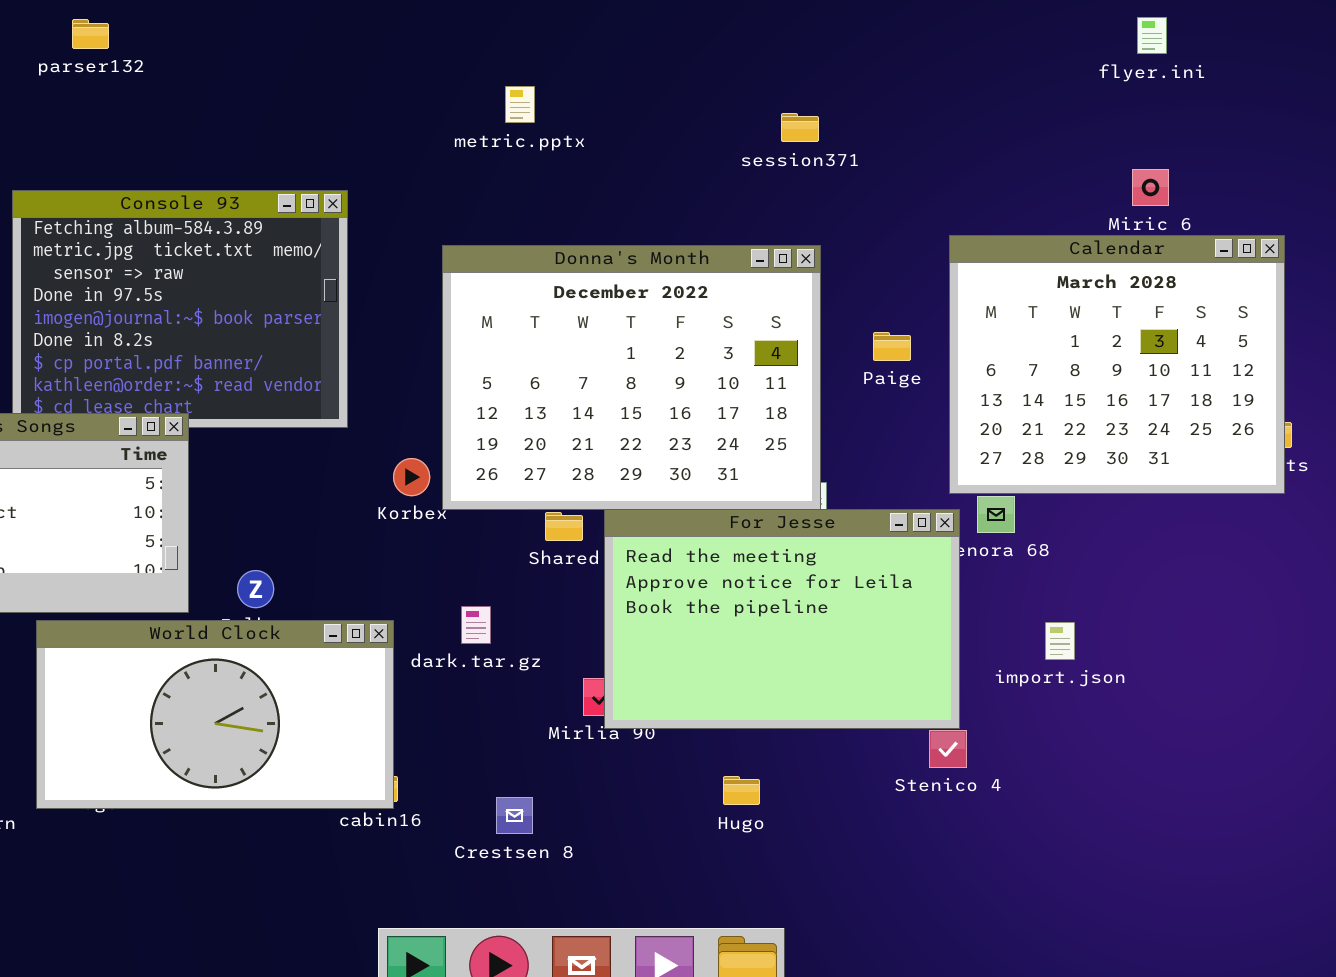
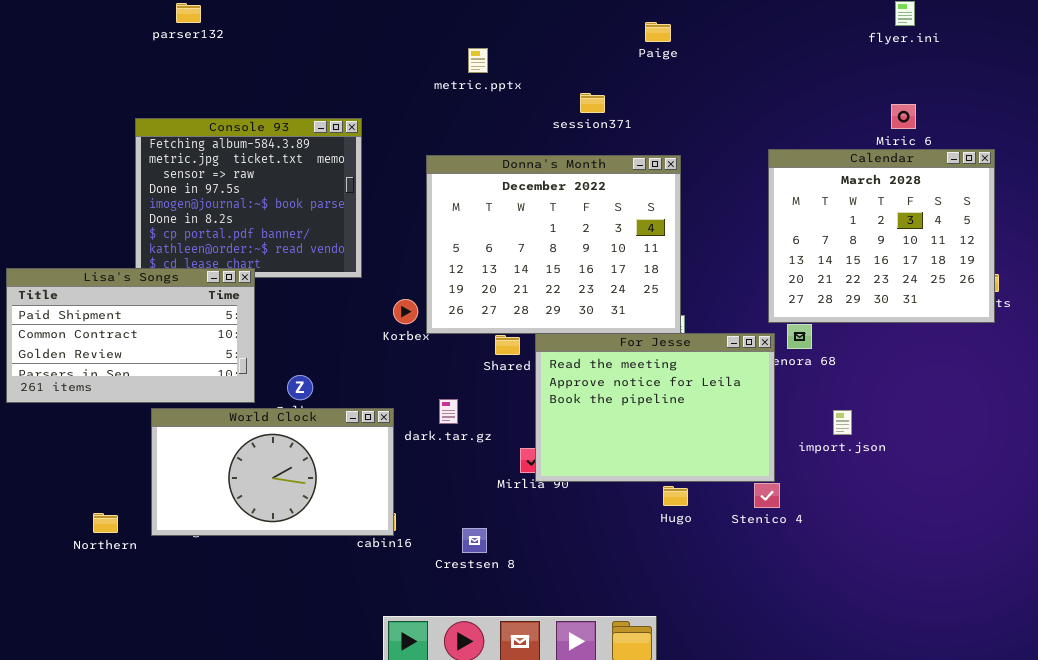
session371: [781,113,819,142] -> [580,93,605,113], moved
Paige: [873,332,911,361] -> [645,22,671,42], moved
Hugo: [723,776,760,805] -> [663,486,688,506], moved

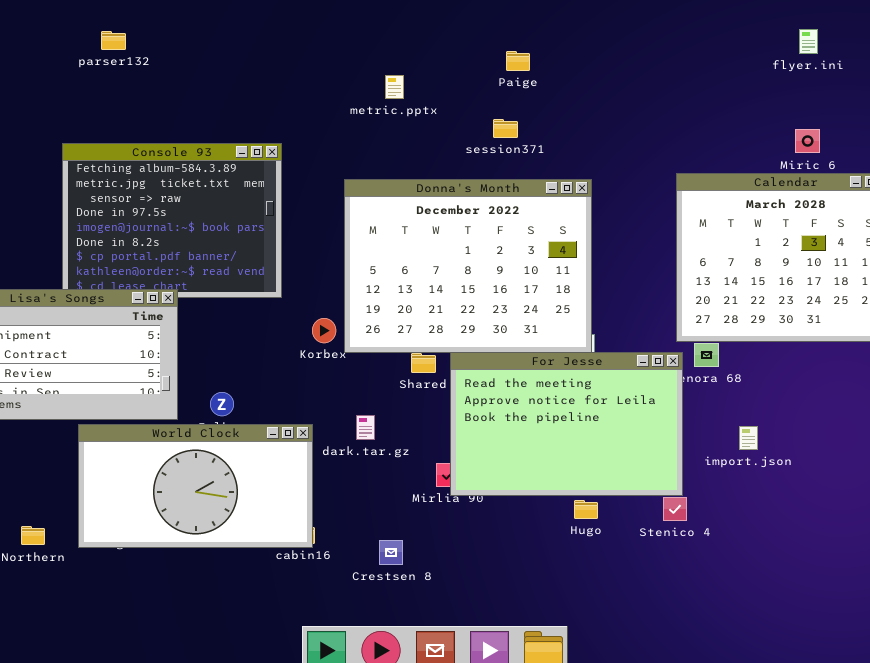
Paige: [645,22,671,42] -> [506,51,530,71], moved

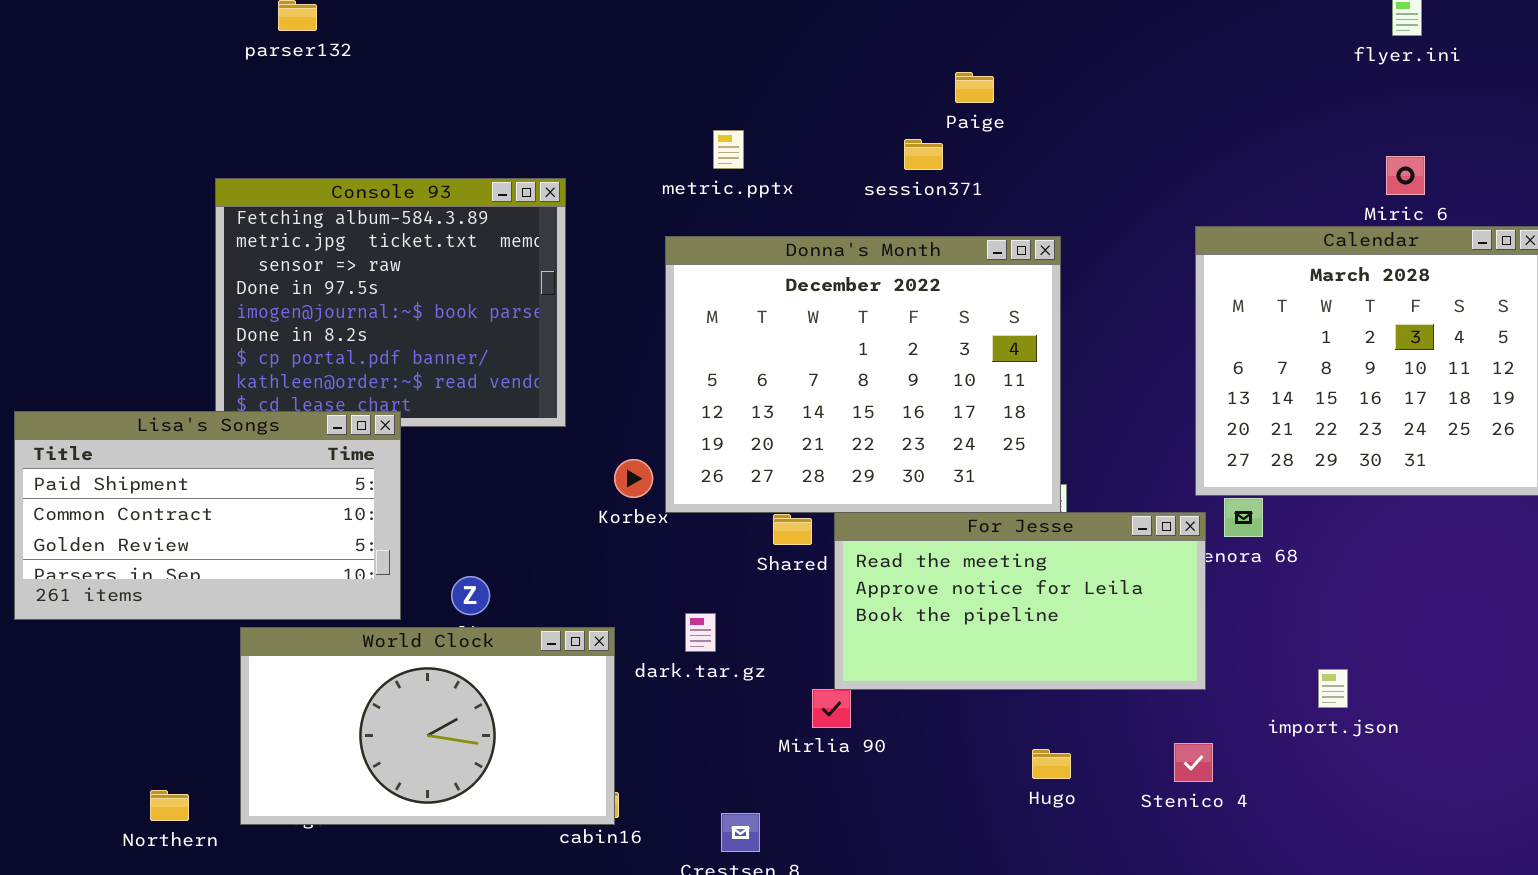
Paige: [506,51,530,71] -> [955,72,994,103], moved
metric.pptx: [385,75,404,99] -> [713,130,744,169], moved
For Jesse: [450,352,683,496] -> [834,512,1206,690], resized
import.json: [739,426,758,450] -> [1318,669,1348,708], moved

